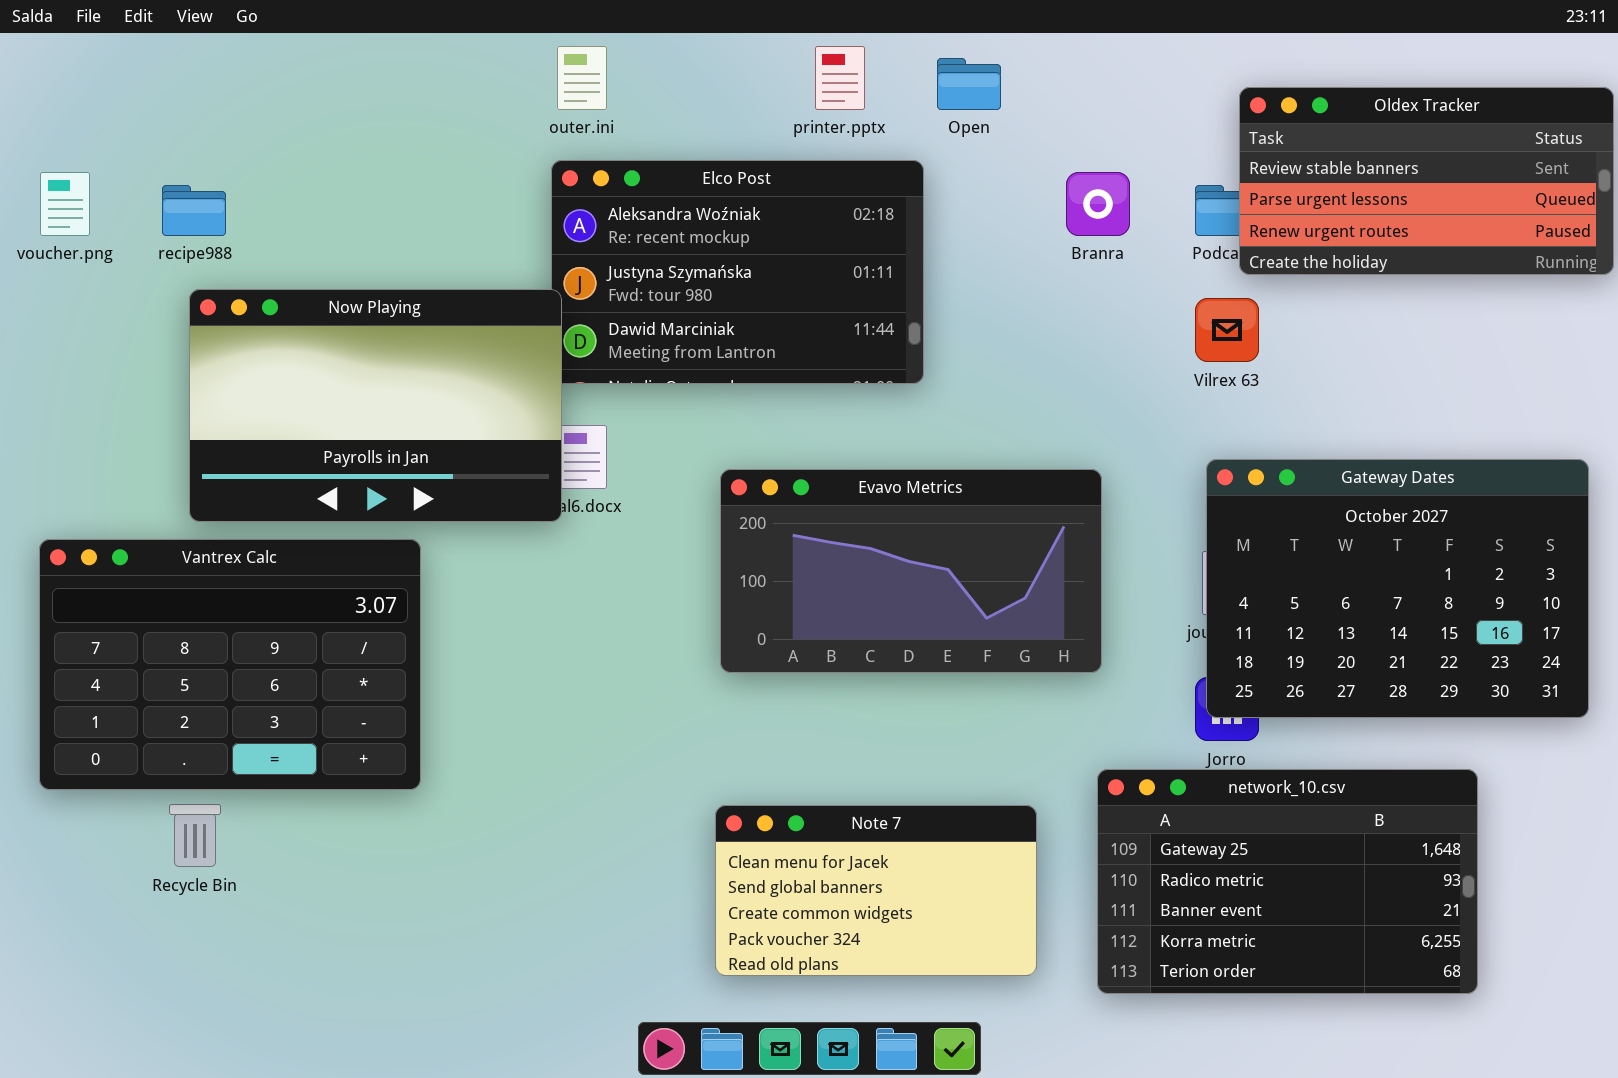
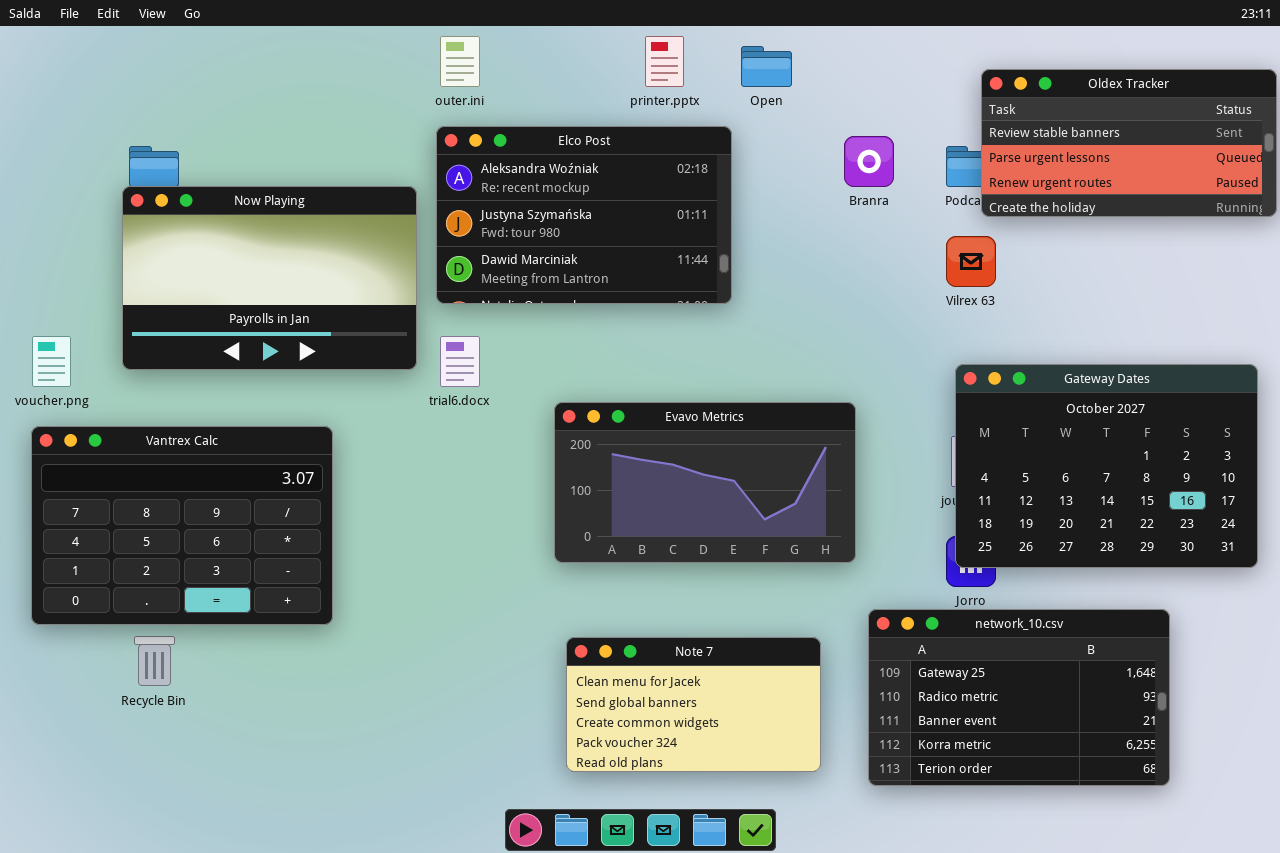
voucher.png: [40,172,90,236] -> [32,336,71,387], moved
Now Playing: [189,289,562,522] -> [122,186,417,370], moved
Evavo Metrics: [720,469,1102,673] -> [554,402,856,563], moved

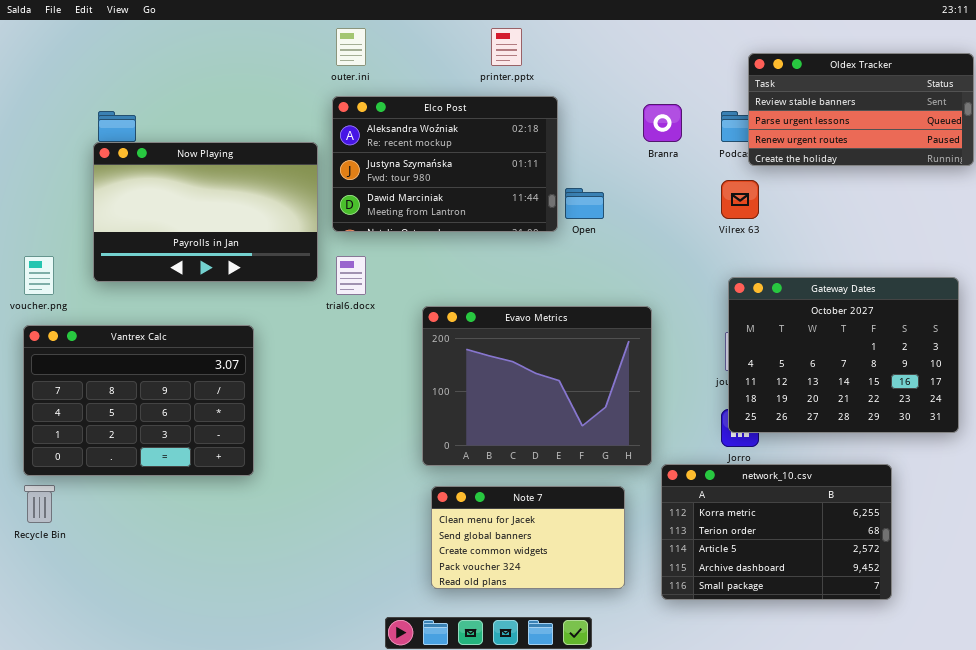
Open: [741,46,792,87] -> [565,188,604,219], moved
Evavo Metrics: [554,402,856,563] -> [422,306,652,466], resized
network_10.csv: [868,609,1170,786] -> [661,464,892,600], scrolled down 3 rows
Recycle Bin: [134,636,175,686] -> [24,485,55,523], moved

